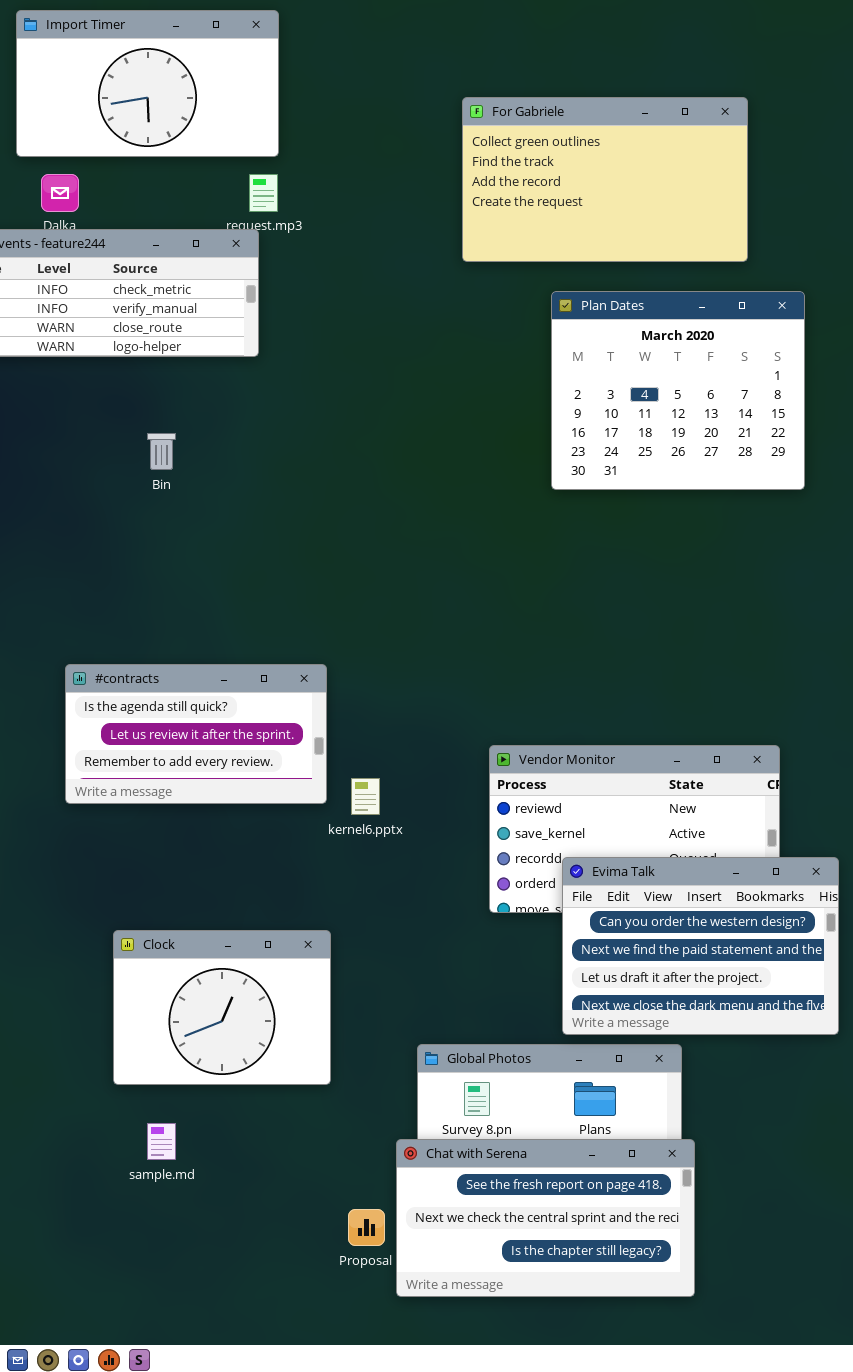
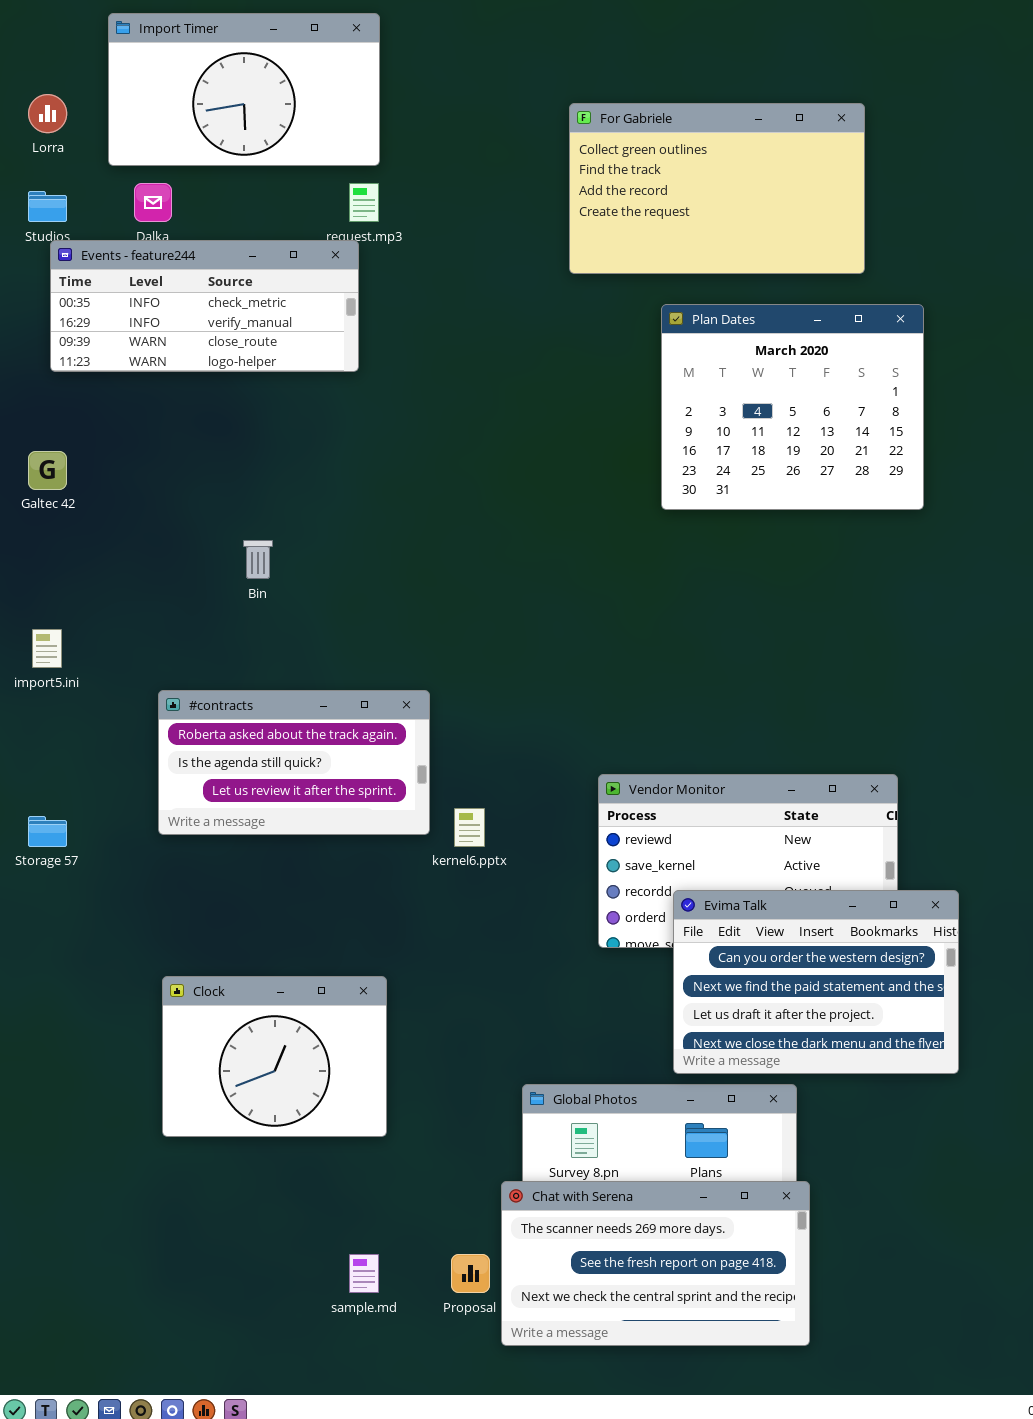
Bin: [147,433,176,470] -> [243,540,273,579], moved
#contracts: [65,664,327,804] -> [158,690,430,835], scrolled up 1 row
Clock: [113,930,331,1085] -> [162,976,387,1137], moved
sample.md: [147,1123,176,1160] -> [349,1254,379,1293], moved
Chat with Serena: [396,1139,695,1297] -> [501,1181,810,1346], scrolled up 1 row

